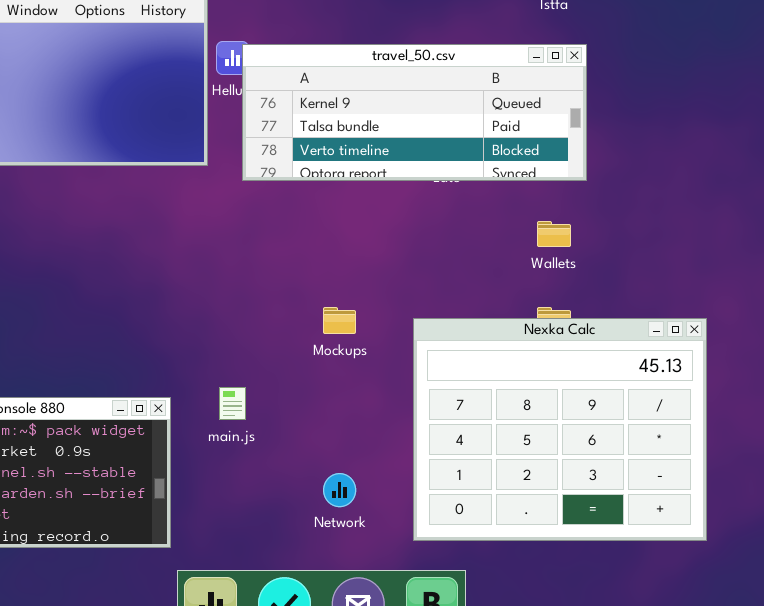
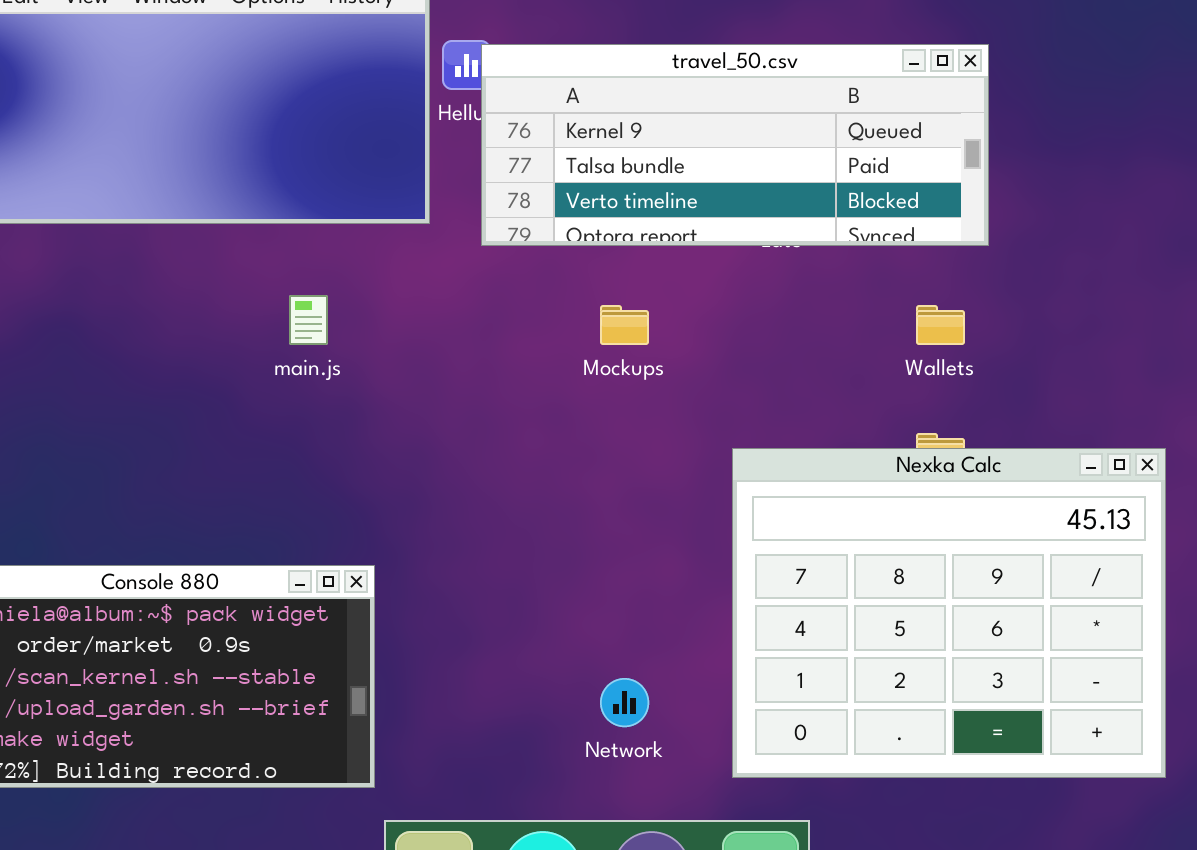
Mockups: [323,307,356,334] -> [600,305,649,345], moved
main.js: [219,387,246,420] -> [289,295,328,345], moved

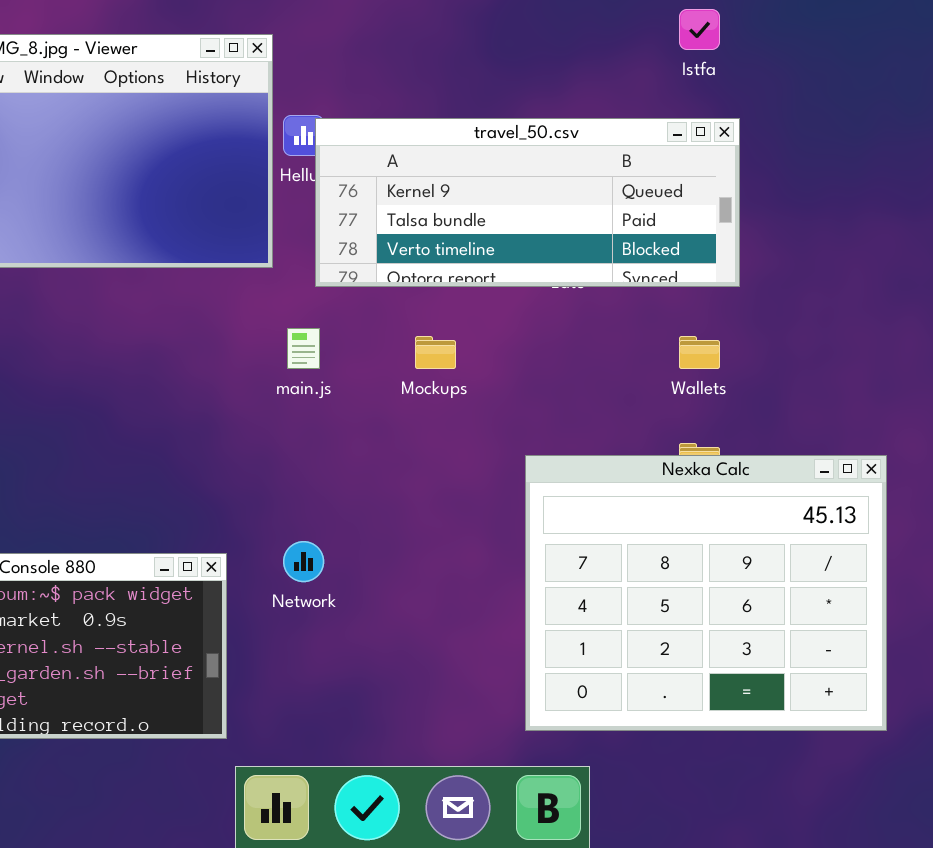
main.js: [289,295,328,345] -> [287,328,320,369], moved
Network: [600,678,649,727] -> [283,541,324,582], moved

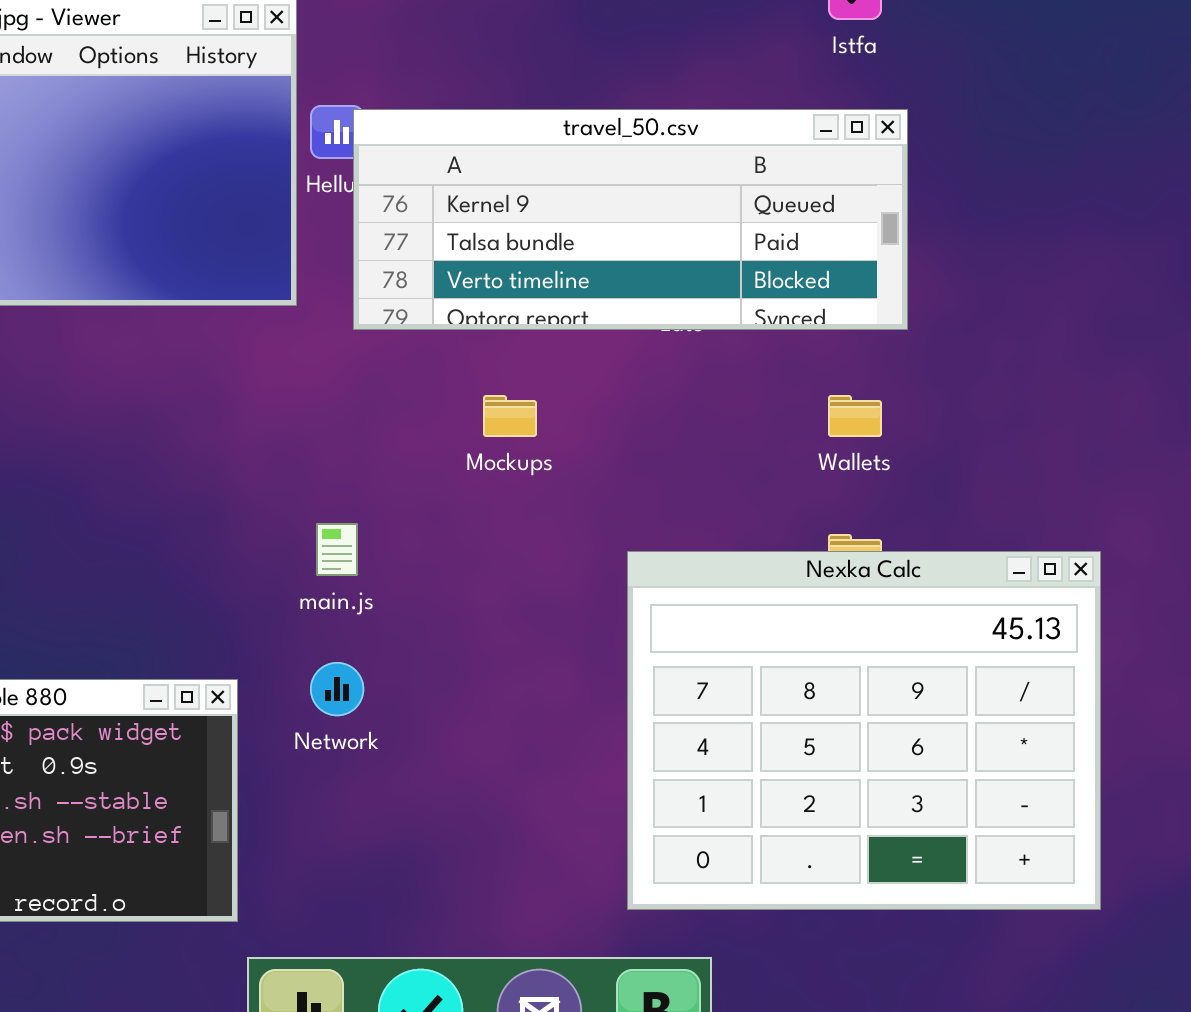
main.js: [287,328,320,369] -> [316,523,358,576], moved

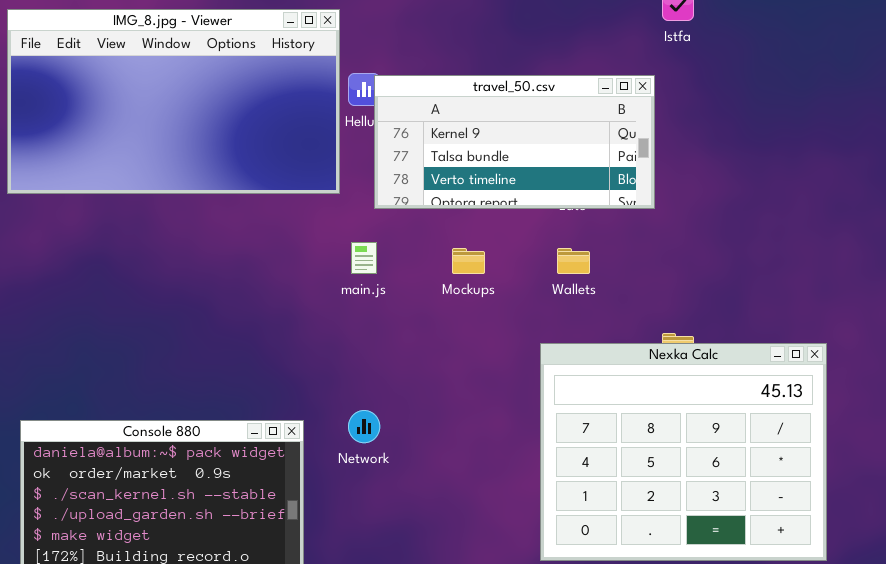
travel_50.csv: [353,109,908,330] -> [374,75,655,209], resized
Wallets: [828,395,882,437] -> [557,248,590,274], moved
main.js: [316,523,358,576] -> [351,242,377,274], moved

